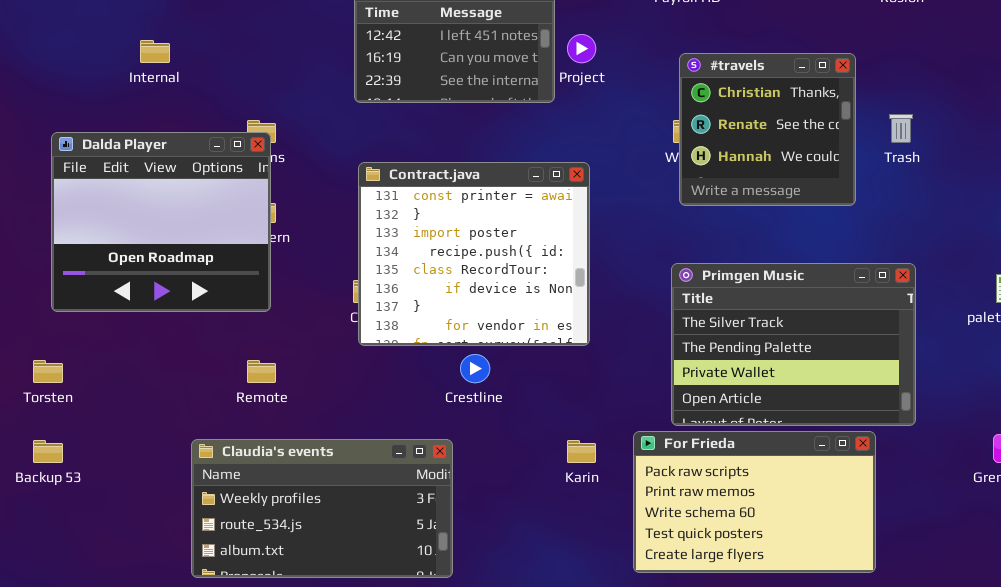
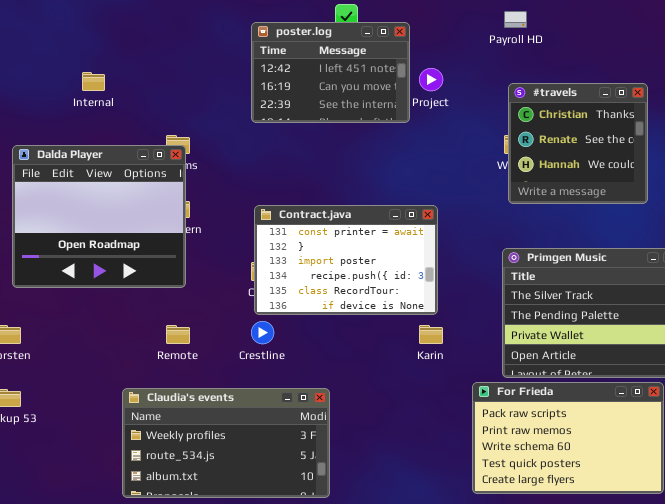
Contract.java: [358,162,590,346] -> [254,205,438,315], resized
Crestline: [460,354,490,383] -> [251,321,274,344], moved
Karin: [567,440,596,463] -> [419,325,443,344], moved

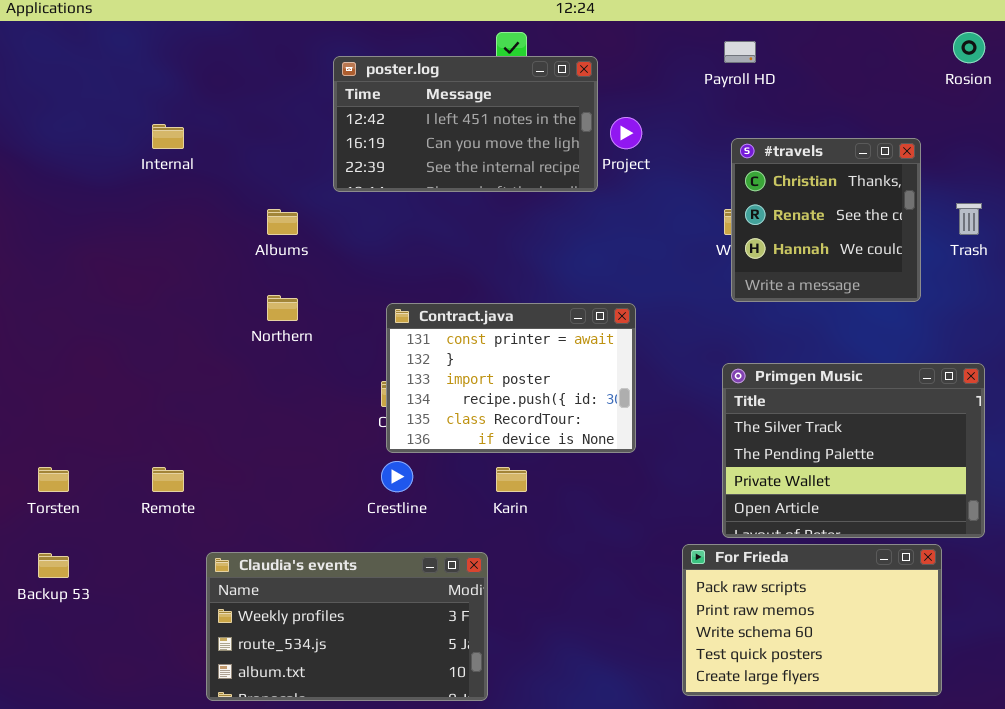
poster.log: [251,22,410,123] -> [333,56,598,192], resized
Dalda Player: [12,145,186,288] -> none, closed
Remote: [166,325,190,344] -> [152,467,184,492], moved
Karin: [419,325,443,344] -> [496,467,527,492], moved

